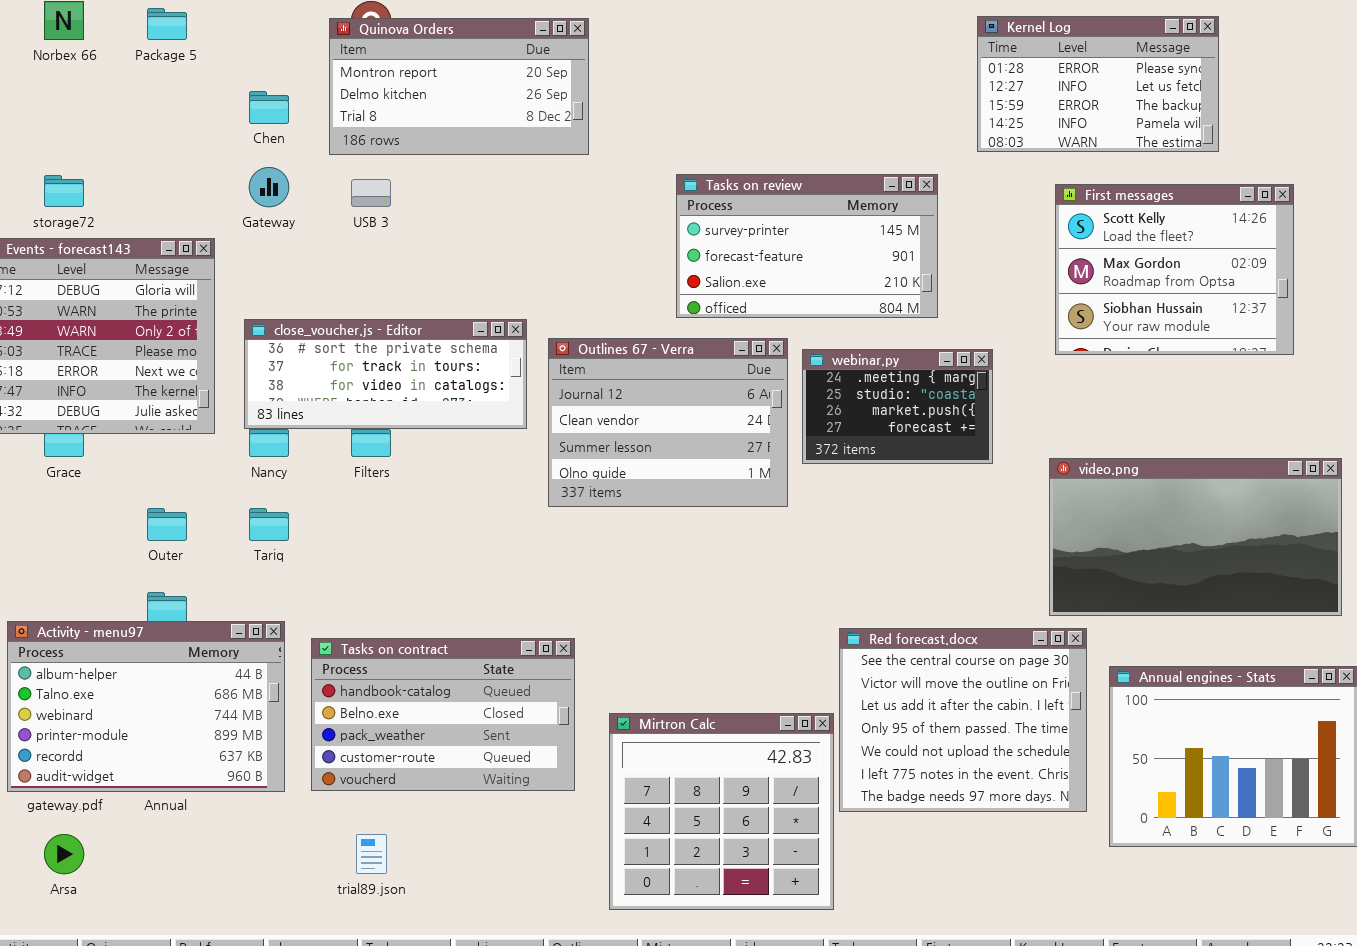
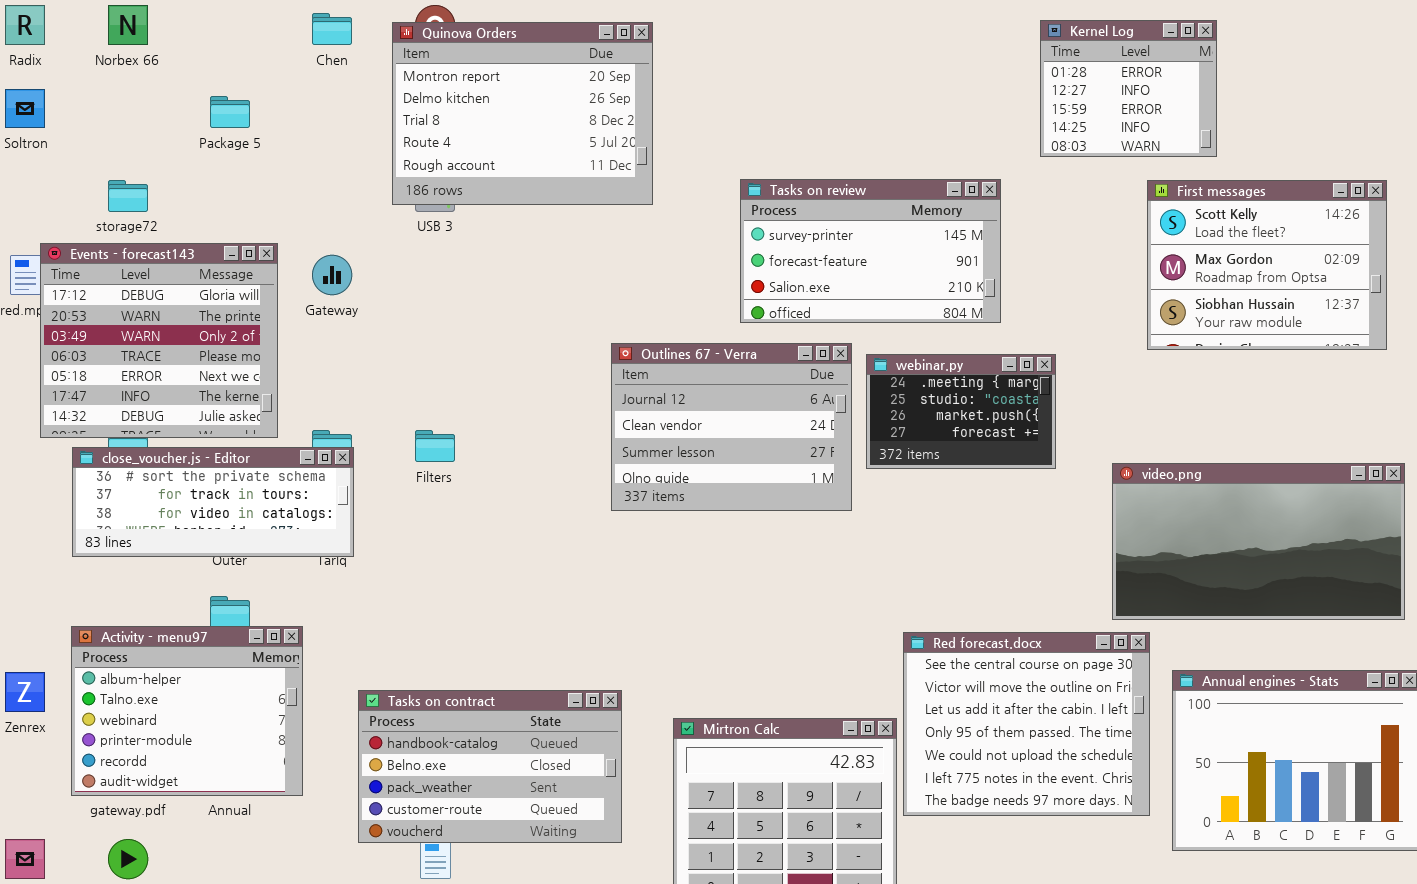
Package 5: [147,8,187,40] -> [210,96,250,128], moved
Kernel Log: [977,16,1219,152] -> [1040,20,1217,157], resized
Quinova Orders: [329,18,589,155] -> [392,22,653,205], resized
Chen: [249,91,289,124] -> [312,13,352,45], moved
Gateway: [249,167,289,207] -> [312,255,352,295], moved
First messages: [1055,184,1294,355] -> [1147,180,1387,350], moved
close_voucher.js - Editor: [244,319,527,429] -> [72,447,354,557], moved
Activity - menu97: [7,621,285,792] -> [71,626,303,796], resized
Tasks on contract: [311,638,575,791] -> [358,690,622,843], moved

